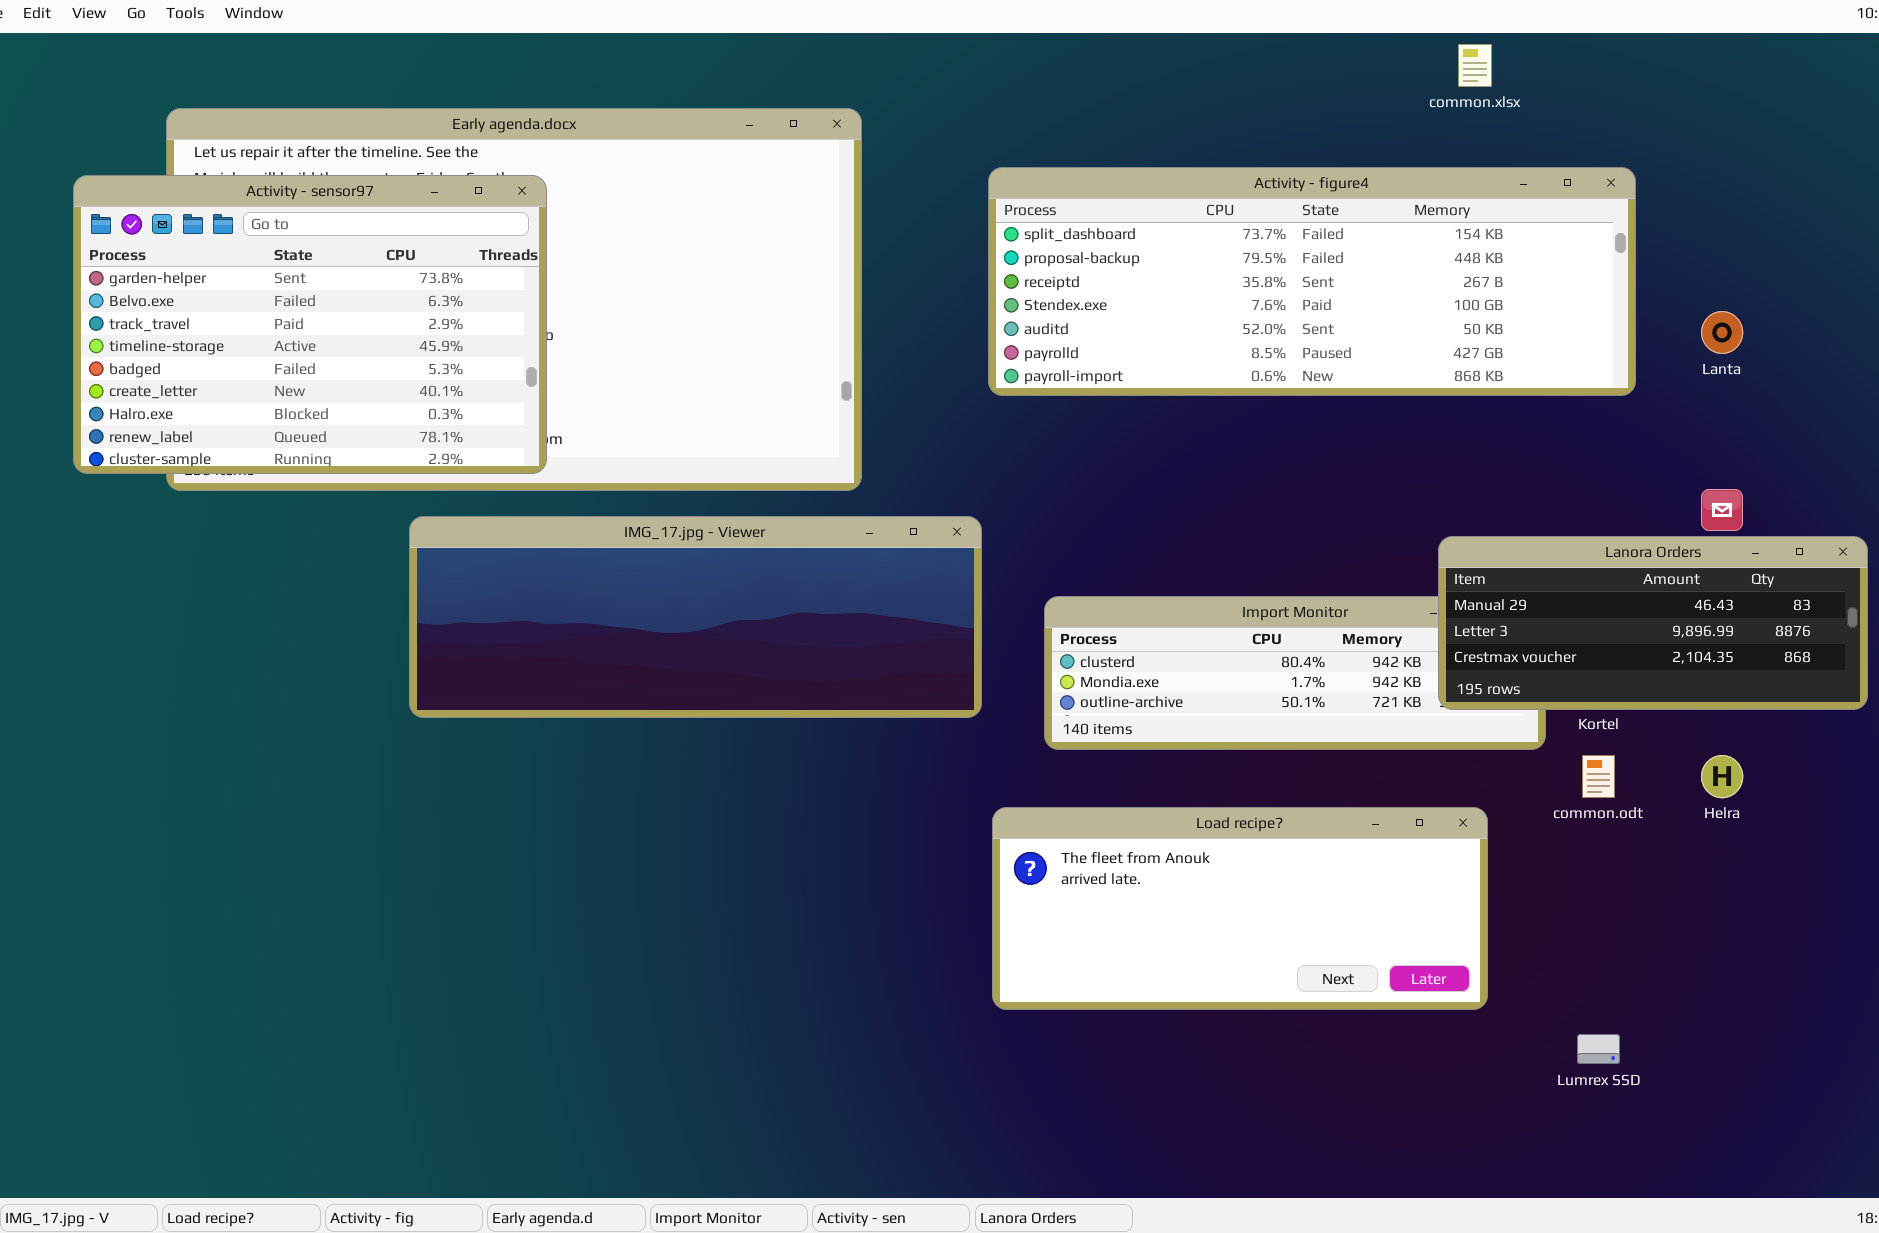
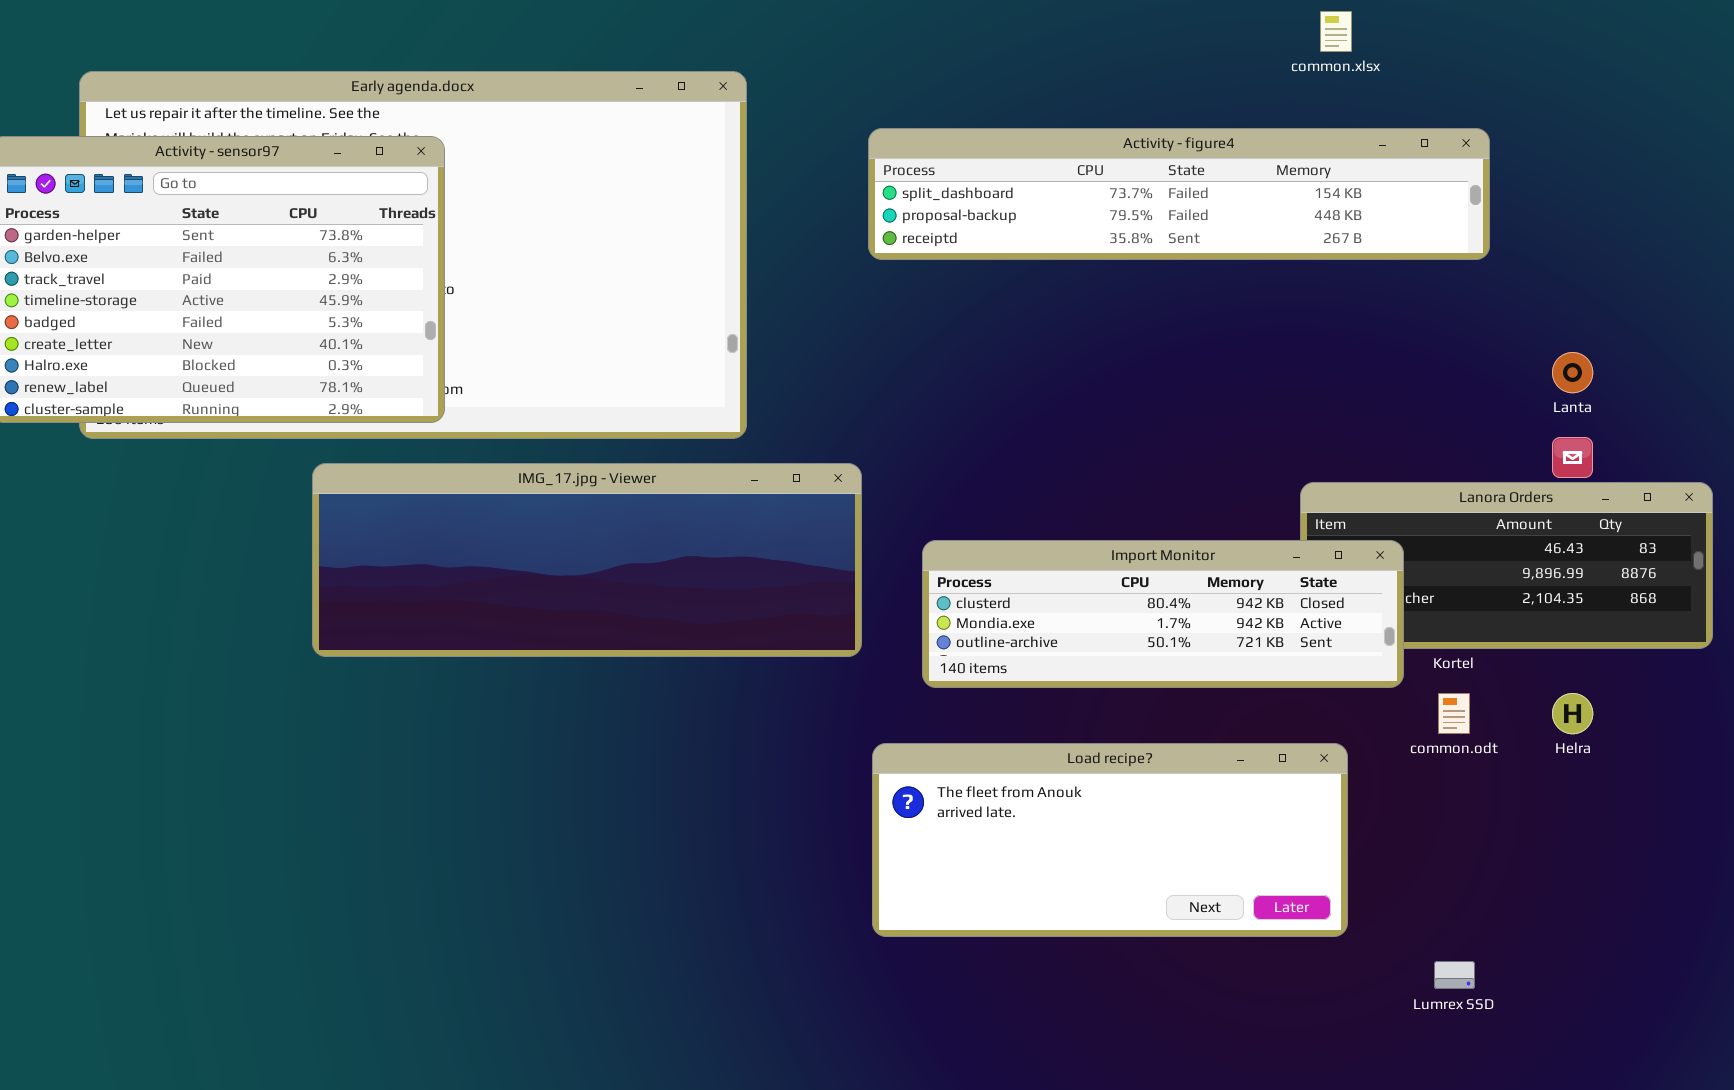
Activity - figure4: [988,167,1636,396] -> [868,128,1490,260], resized
Lanta: [1701,311,1743,354] -> [1552,352,1593,393], moved
Import Monitor: [1044,596,1546,750] -> [922,540,1404,688], raised

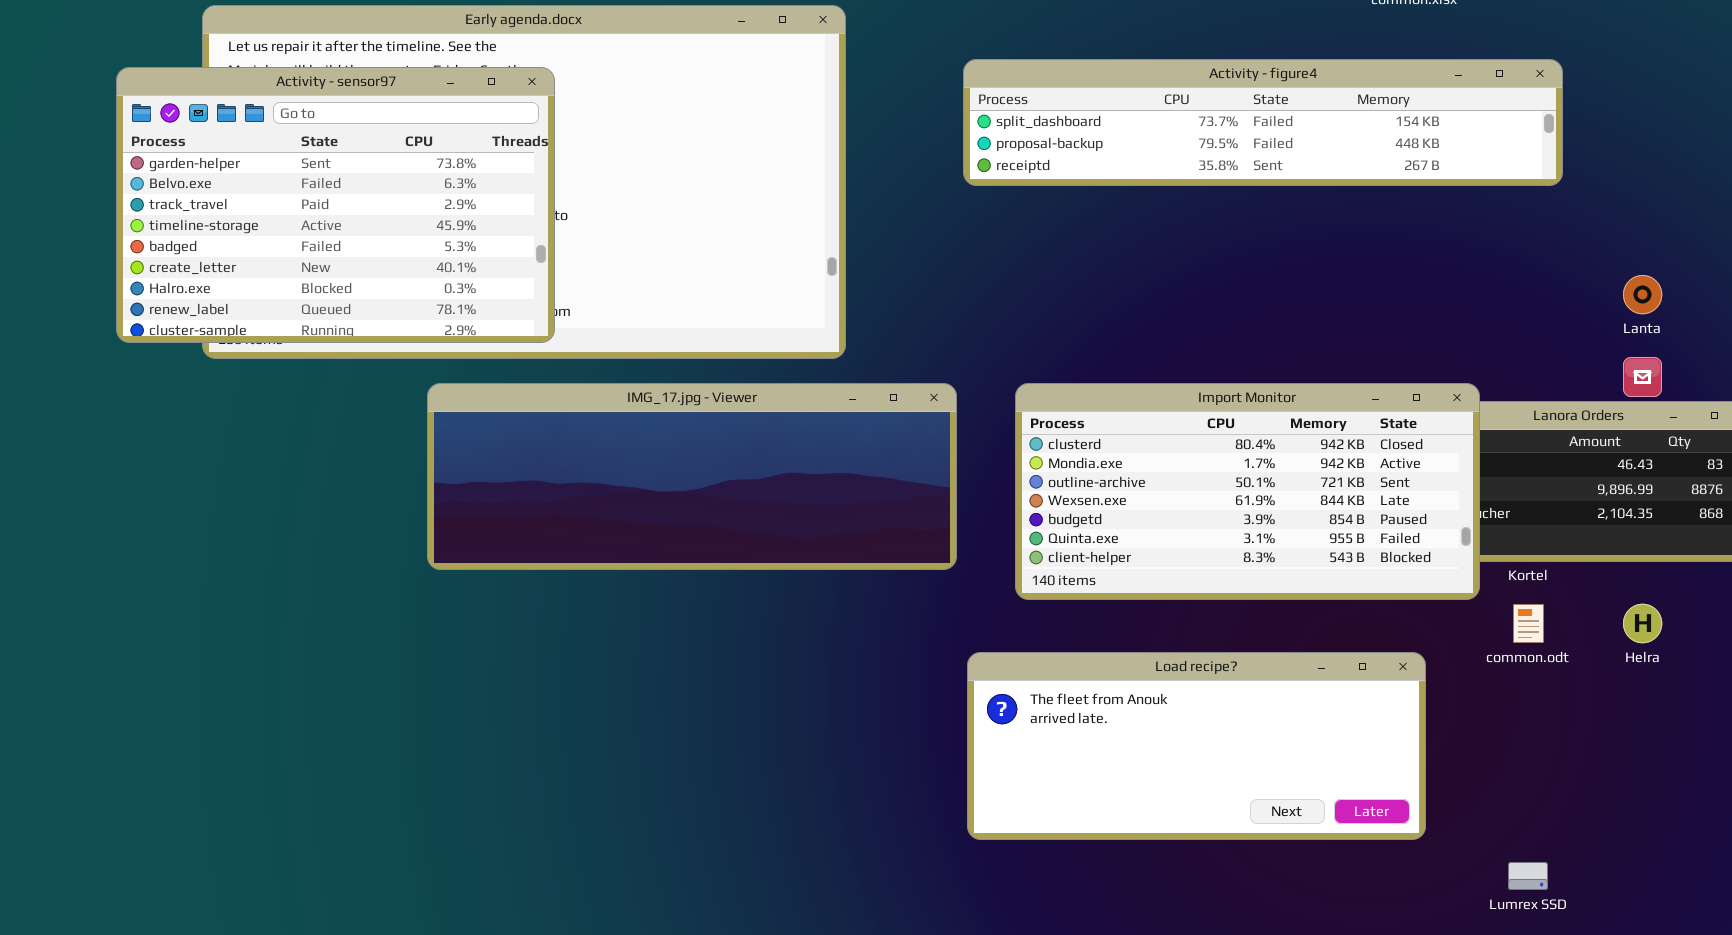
Import Monitor: [922,540,1404,688] -> [1015,383,1480,600], resized

